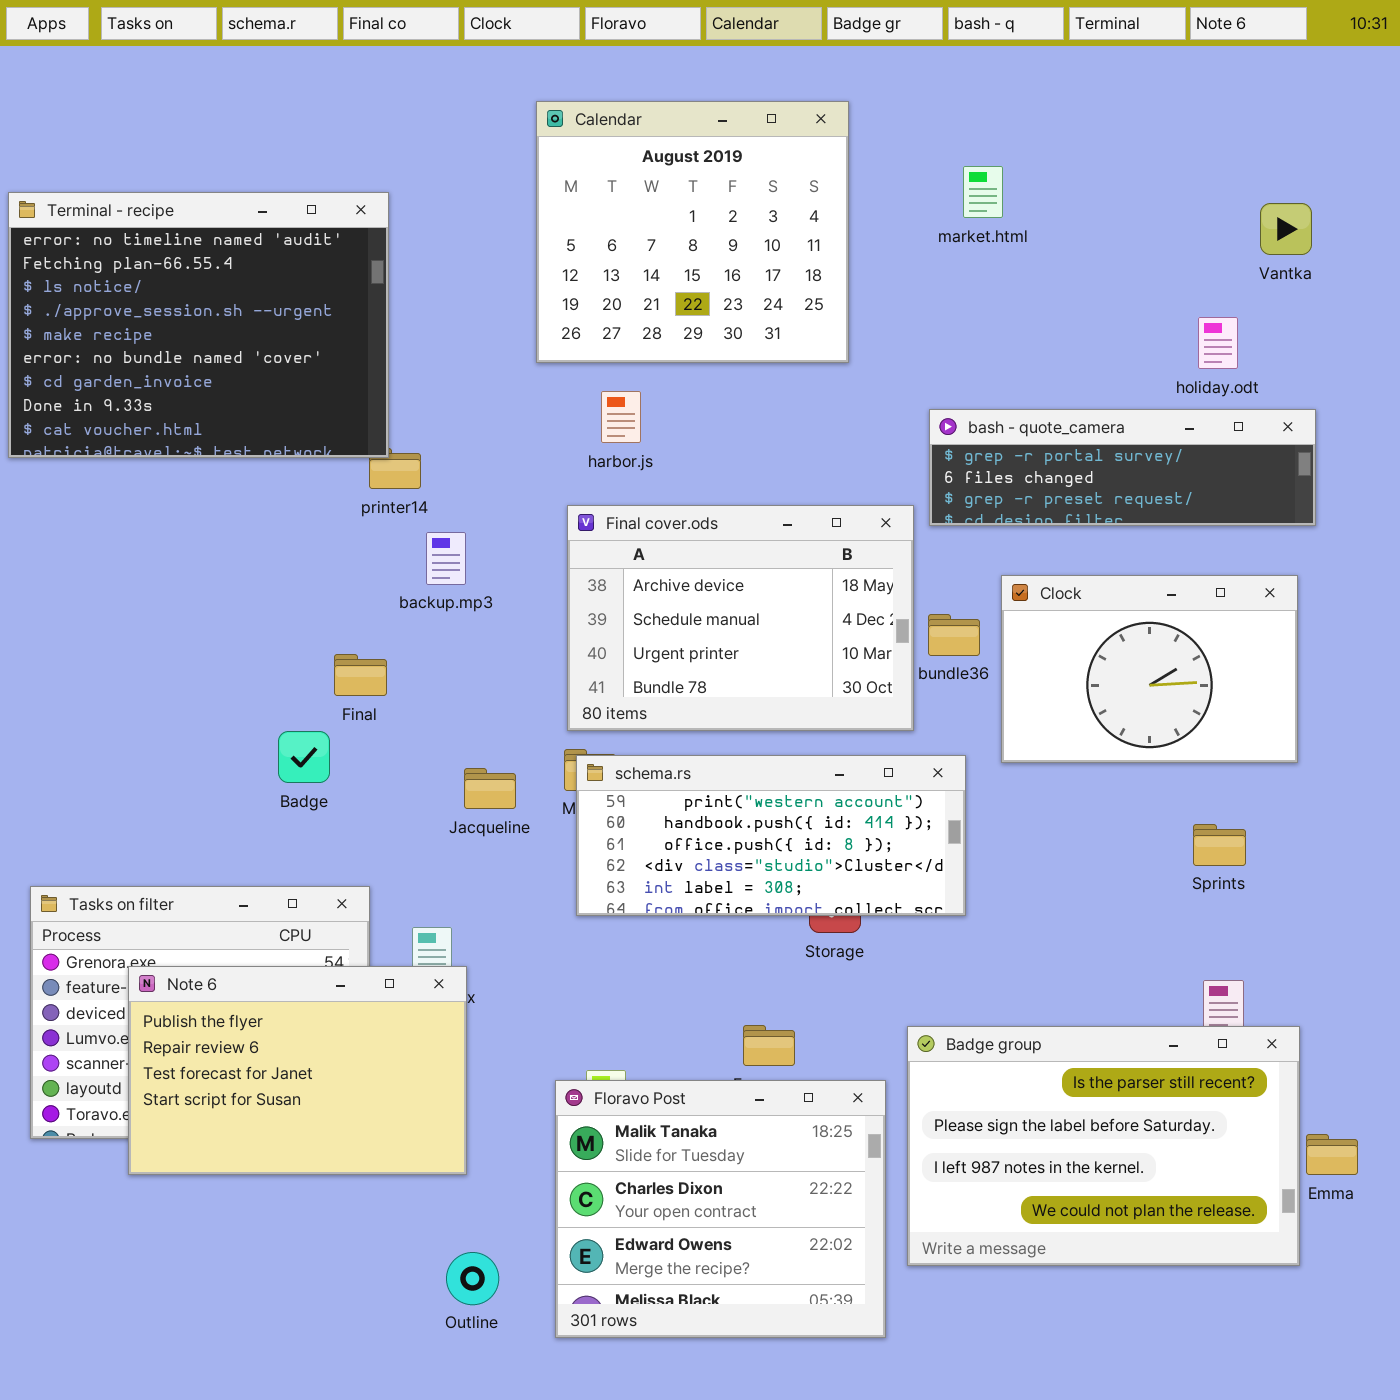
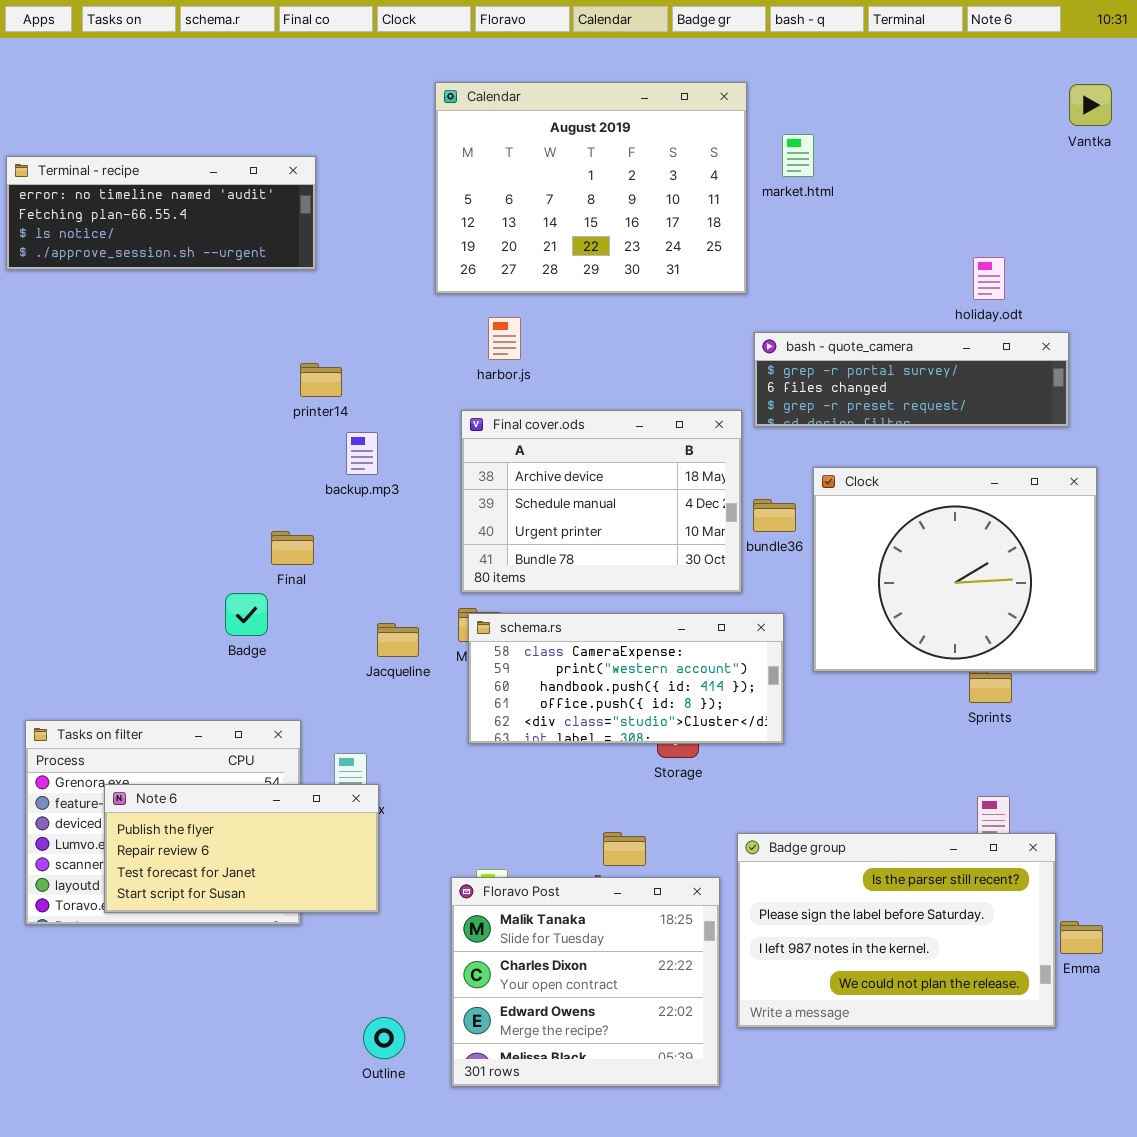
Calendar: [536,101,849,363] -> [435,82,747,294], resized
Terminal - recipe: [8,192,389,458] -> [6,156,316,270], resized
Vantka: [1260,203,1312,255] -> [1069,84,1112,126], moved
Clock: [1001,575,1298,763] -> [813,467,1097,672], resized
schema.rs: [576,755,966,916] -> [468,613,784,744], scrolled up 1 row
Note 6: [128,966,467,1175] -> [104,784,379,913], resized

